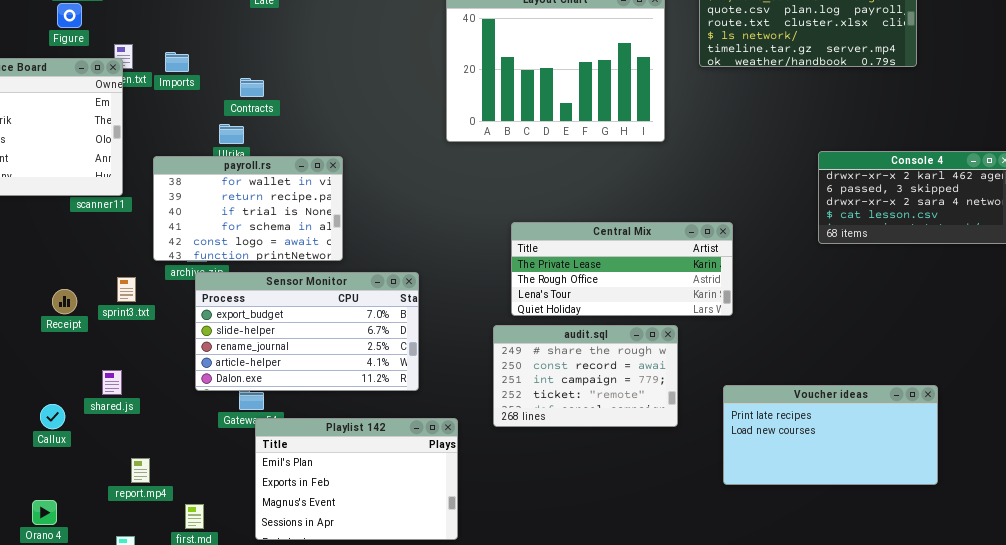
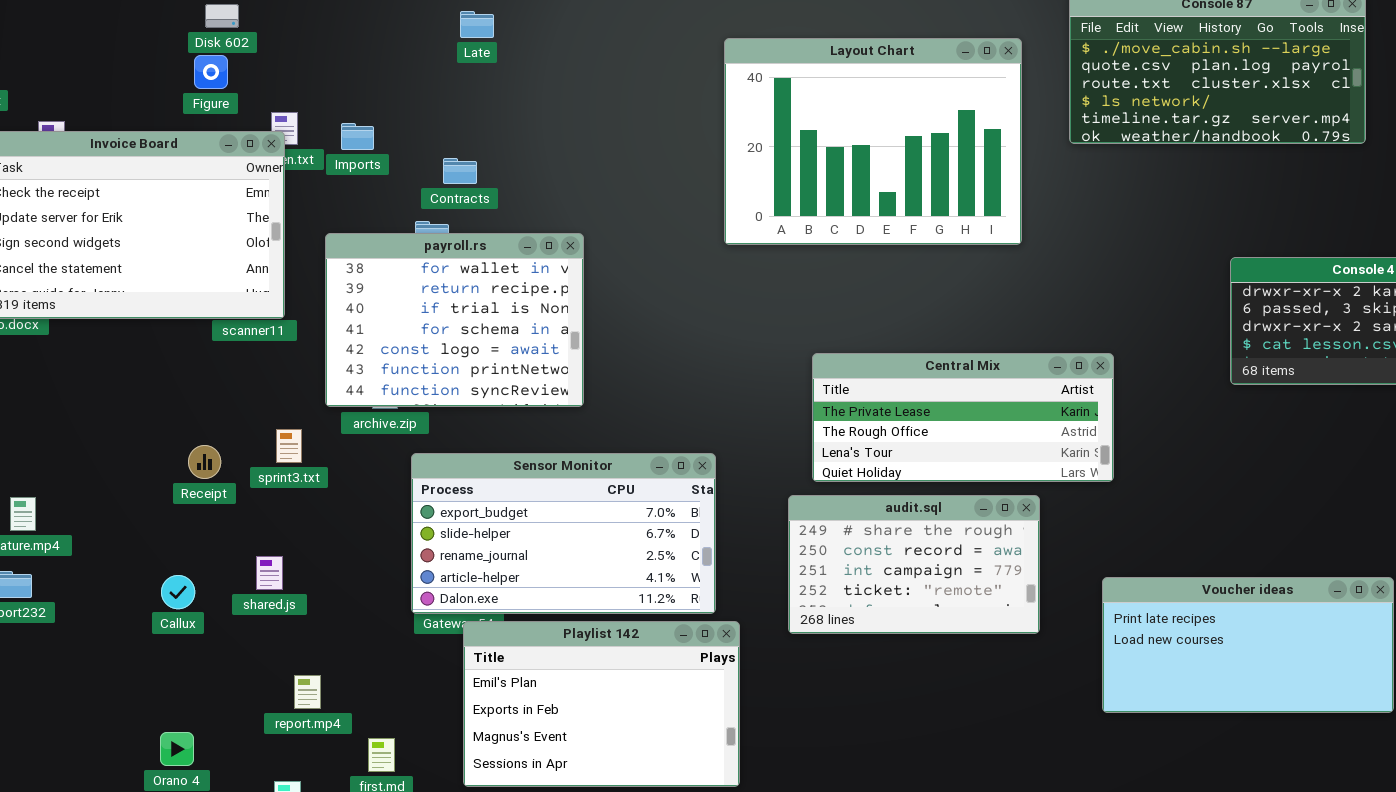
payroll.rs: [153,156,343,261] -> [325,233,584,407], resized
Sensor Monitor: [195,272,419,391] -> [411,453,716,614], moved
Callux: [40,404,65,429] -> [161,575,195,609], moved

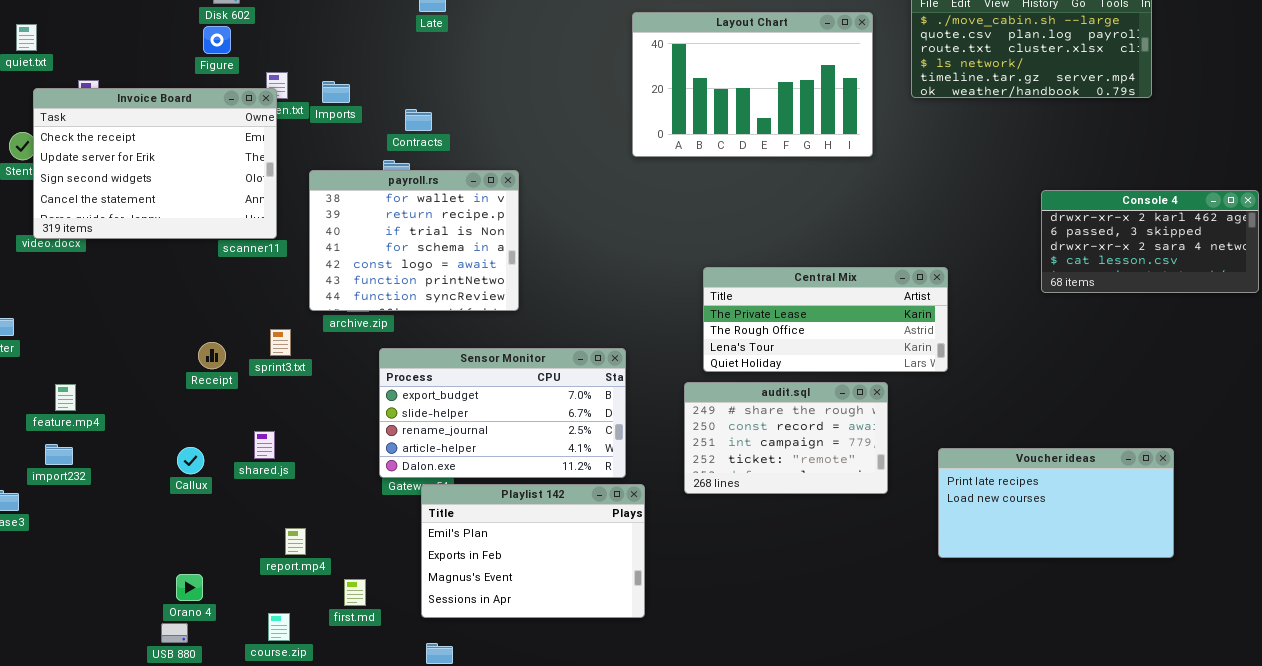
Layout Chart: [724,38,1022,245] -> [632,12,873,157], resized

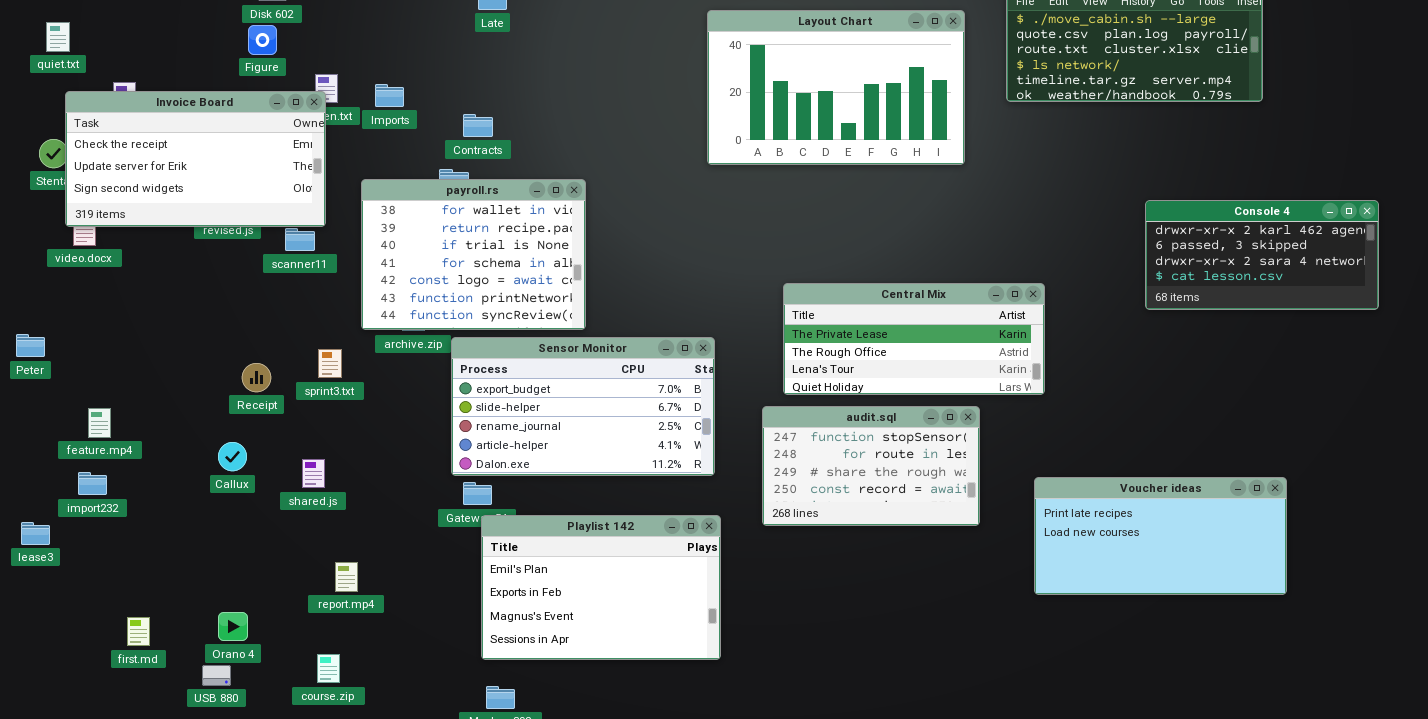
Invoice Board: [33,88,277,239] -> [65,91,326,227], resized
Sensor Monitor: [379,348,626,478] -> [451,337,715,476], moved
audit.sql: [684,382,888,494] -> [762,406,980,526], scrolled up 2 rows
Callux: [177,447,204,474] -> [218,442,247,471], moved
first.md: [344,579,366,606] -> [127,617,150,646], moved

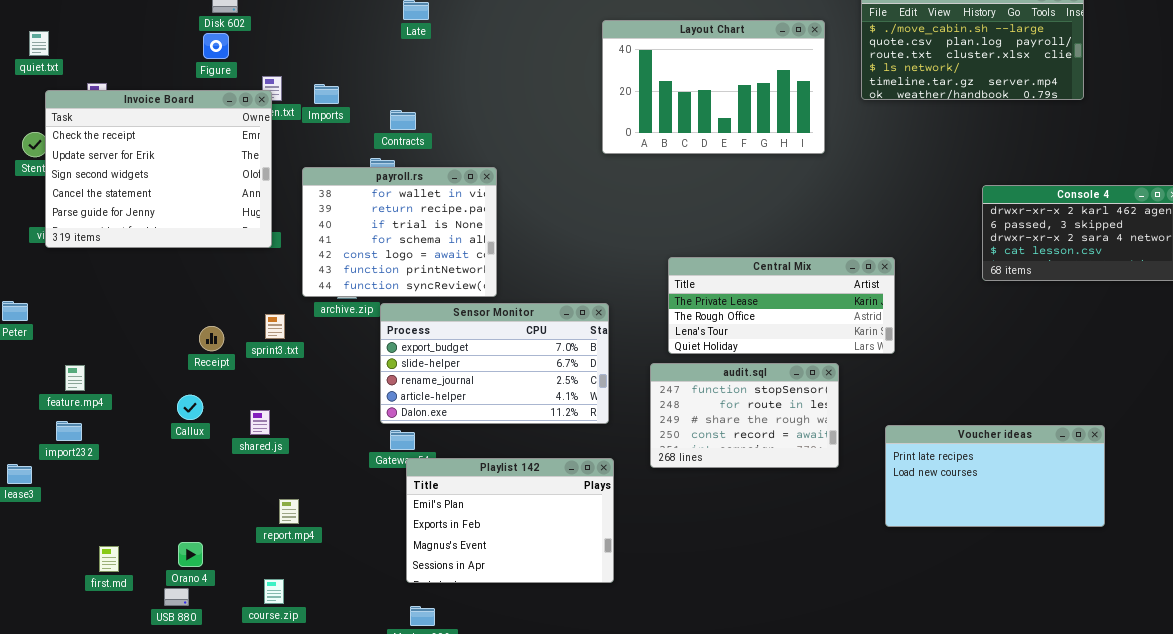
Invoice Board: [65,91,326,227] -> [45,90,272,248], resized

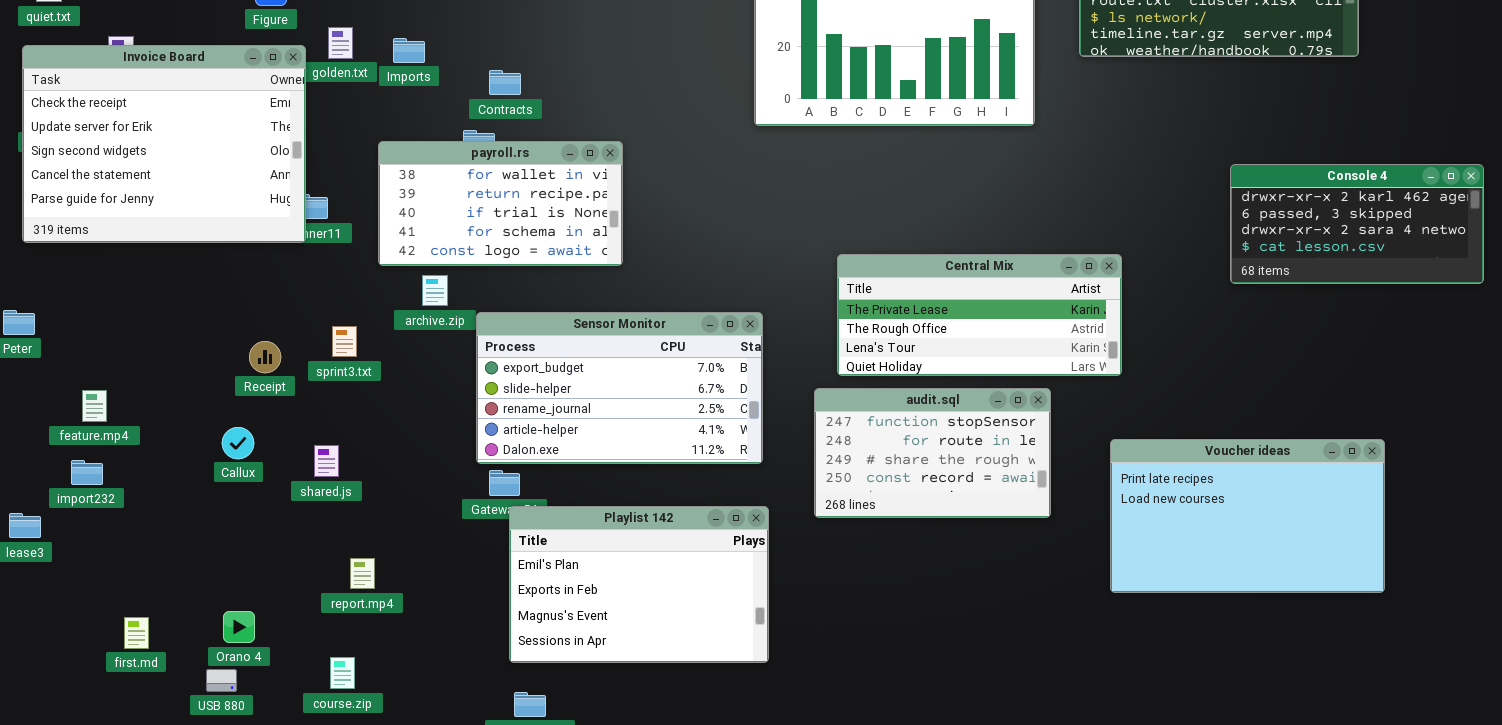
Invoice Board: [45,90,272,248] -> [22,45,306,243], moved
payroll.rs: [302,167,497,297] -> [378,141,623,266], resized
Voucher ideas: [885,425,1105,527] -> [1110,439,1385,593], resized

